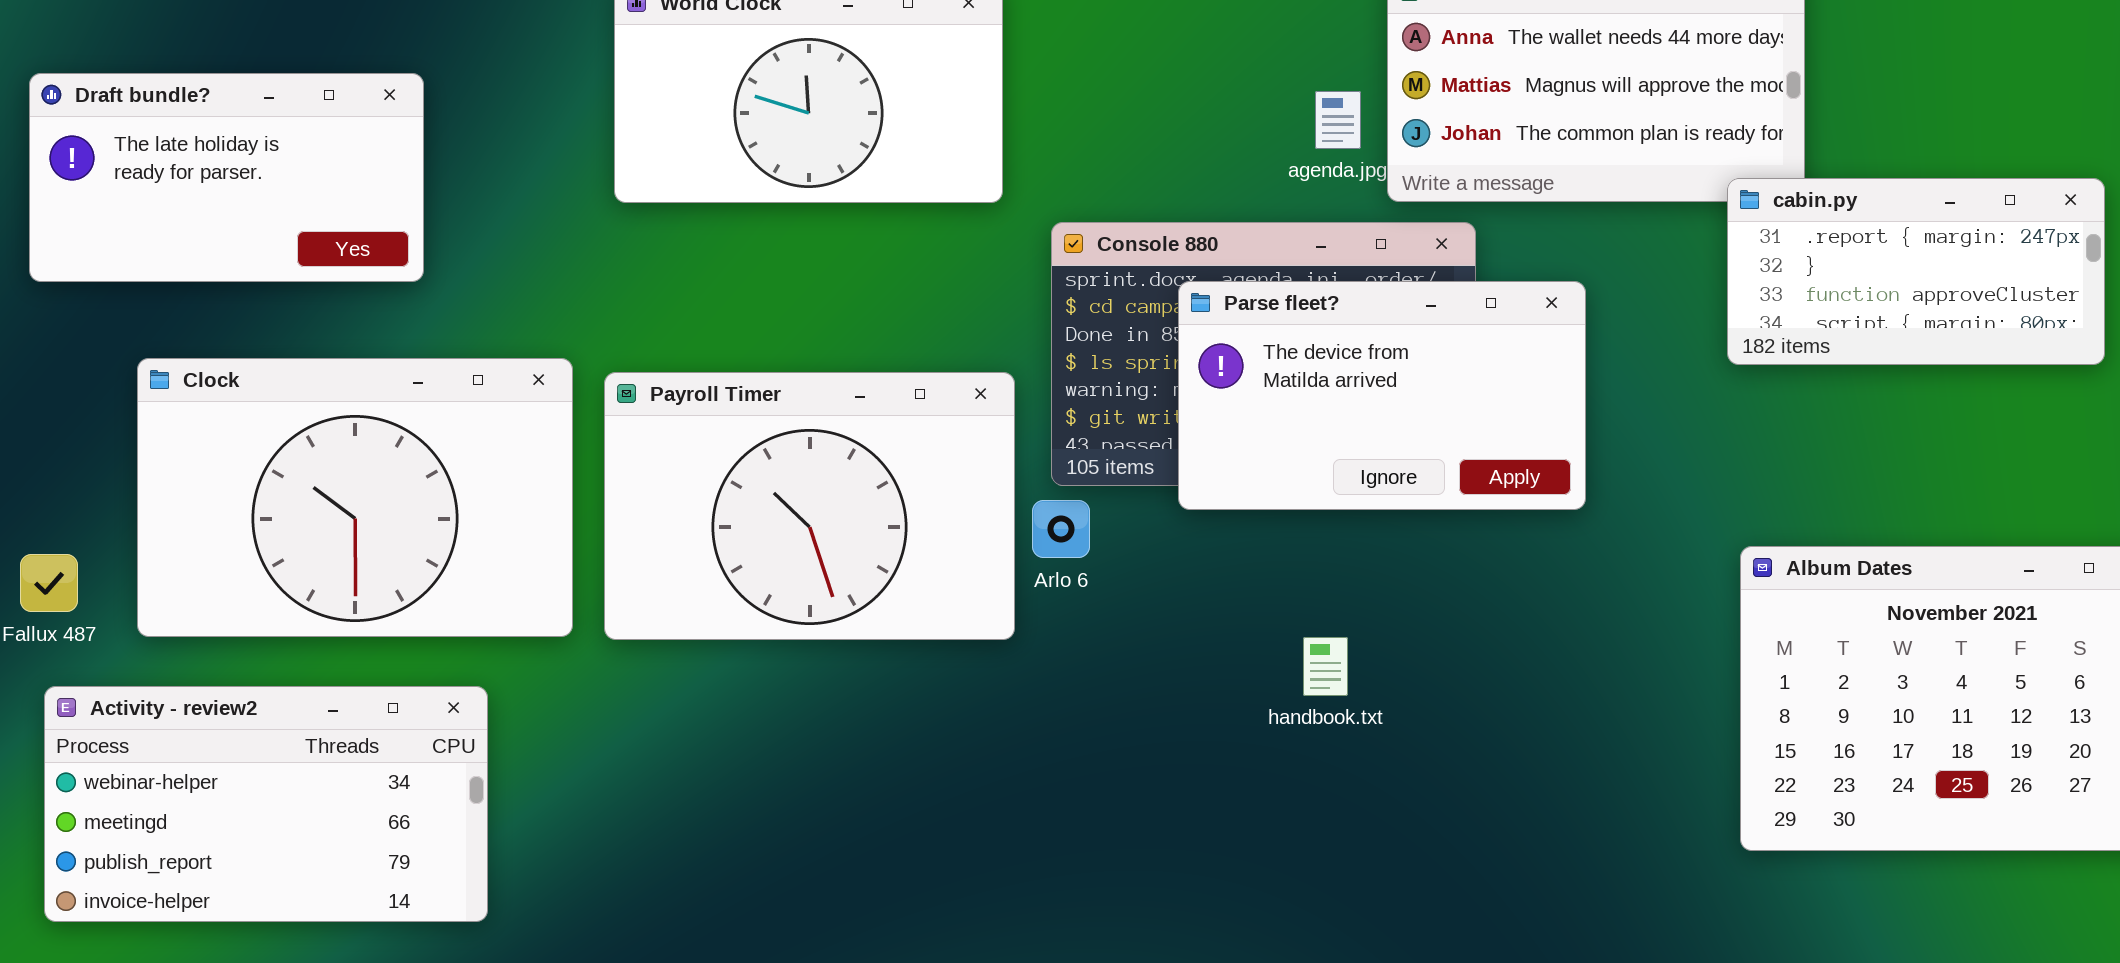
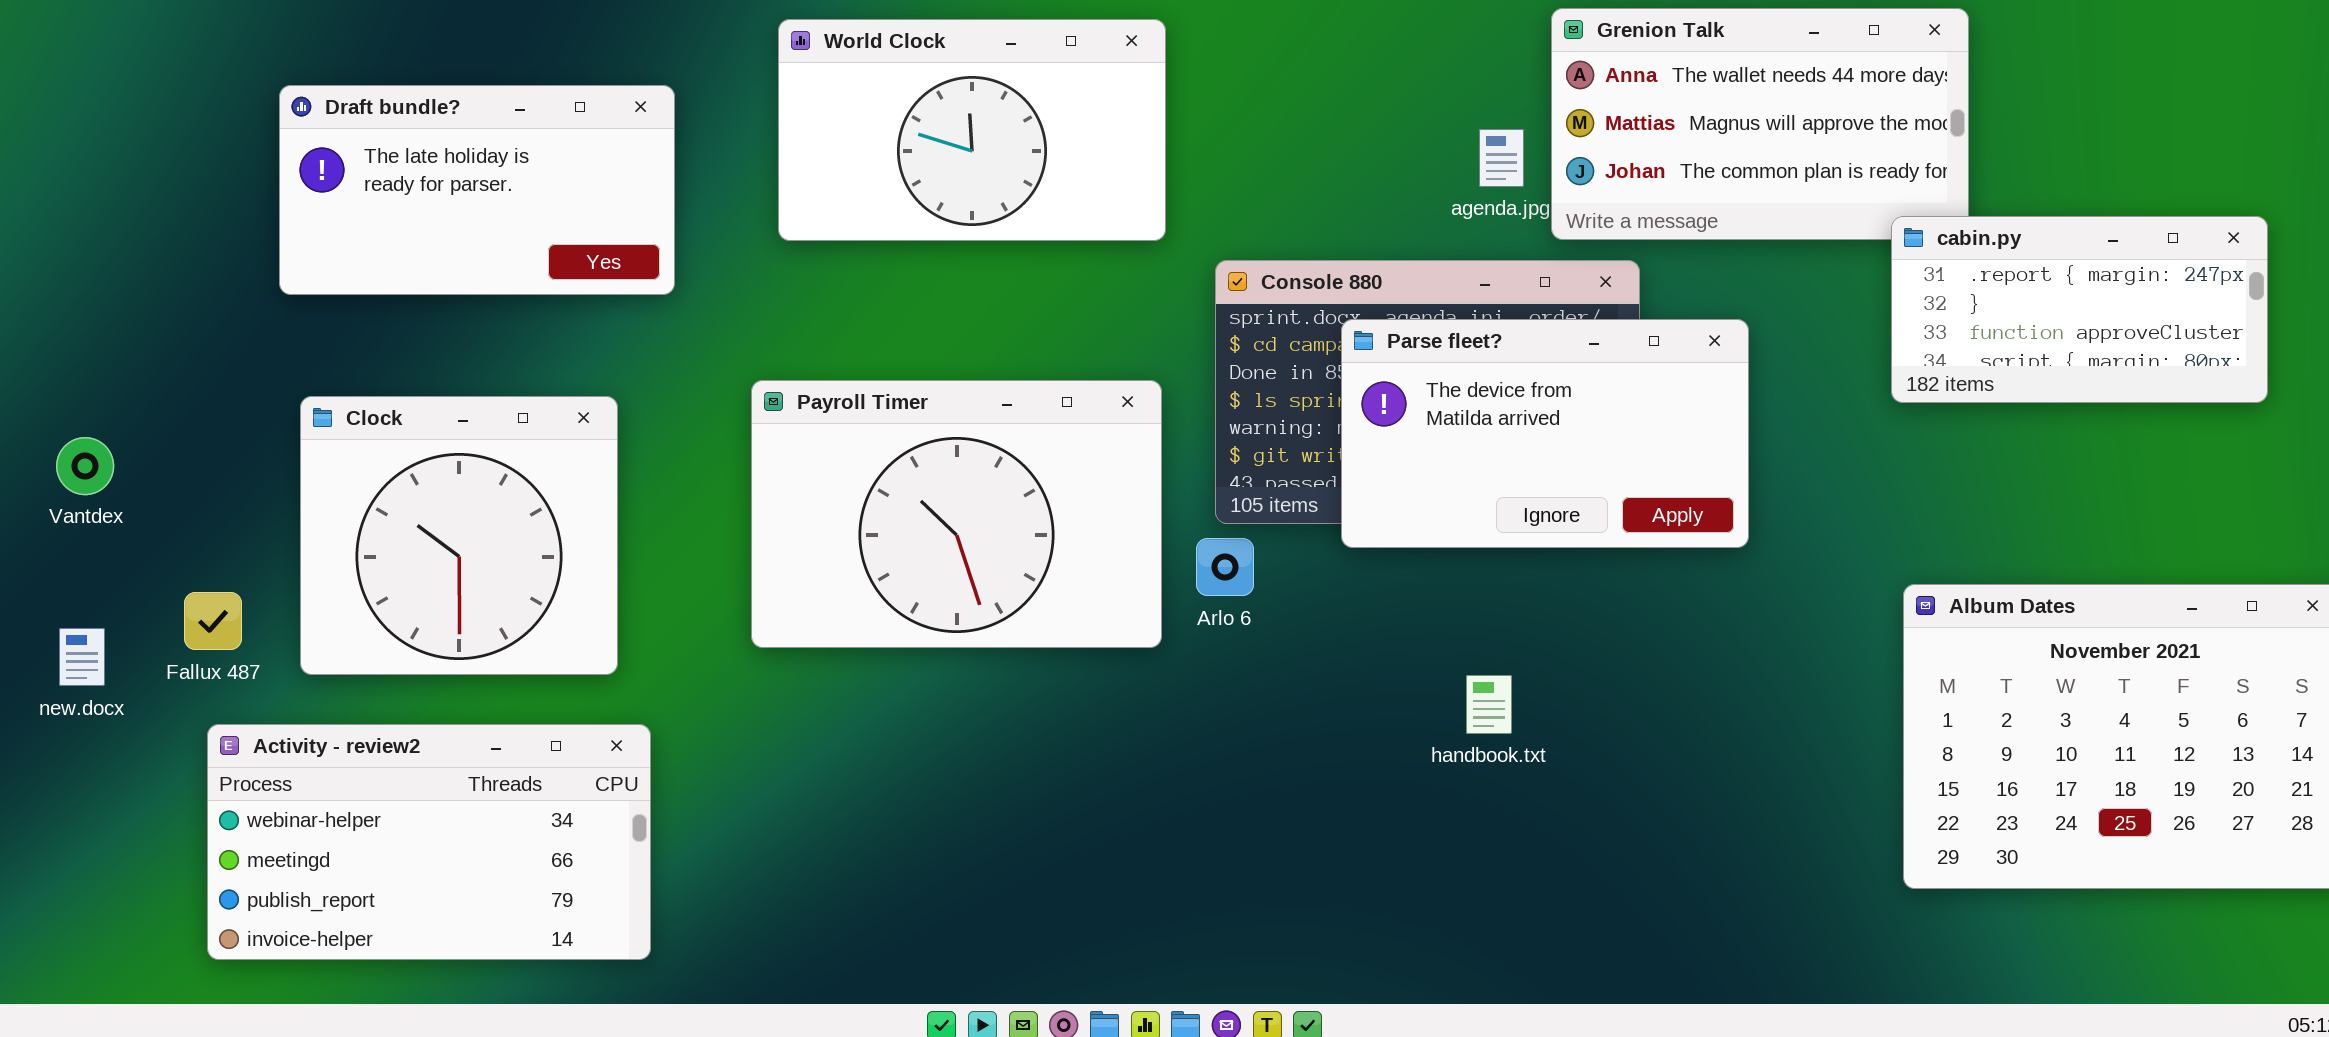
Draft bundle?: [29,73,424,282] -> [279,85,675,295], moved
Clock: [137,358,573,637] -> [300,396,618,675], resized
Payroll Timer: [604,372,1015,640] -> [751,380,1162,648], moved

